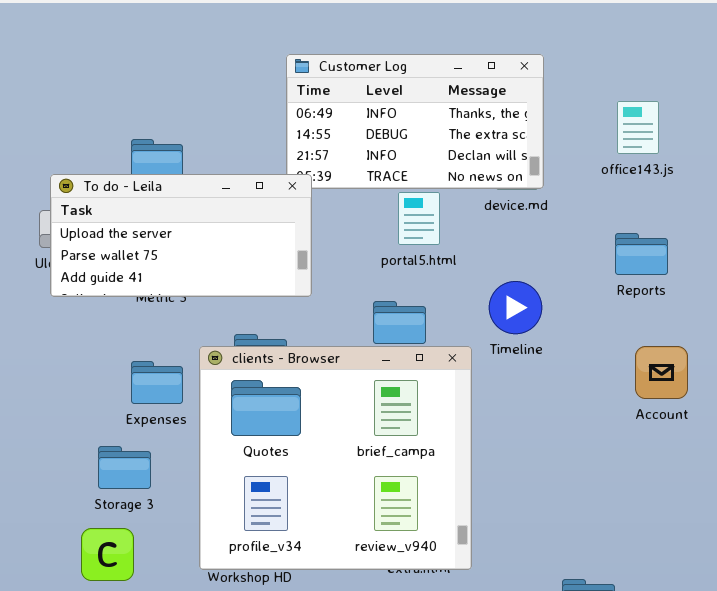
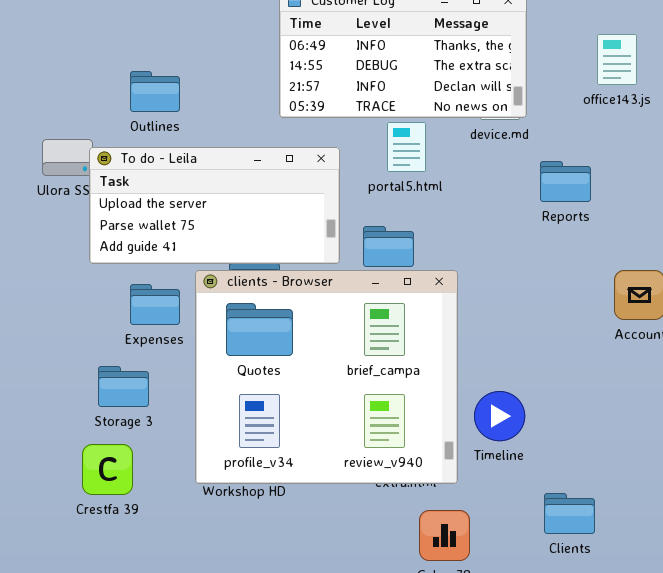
To do - Leila: [50,174,312,297] -> [89,147,340,264], moved
Reports: [615,233,668,275] -> [540,161,591,202], moved
Timeline: [489,281,542,334] -> [474,391,525,441], moved

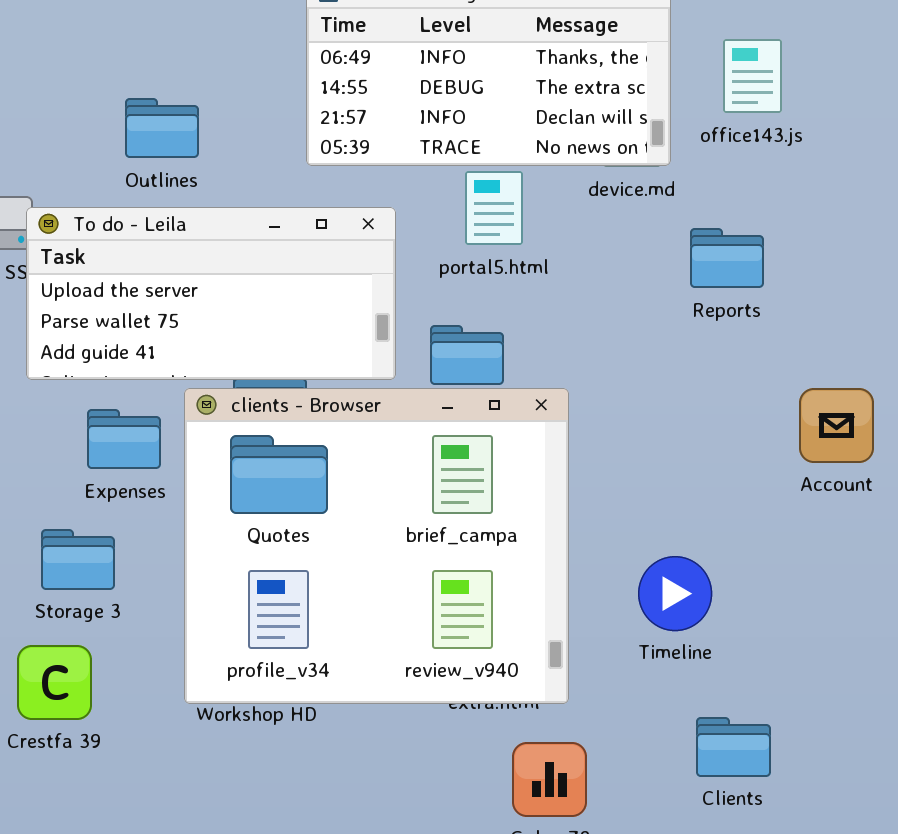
office143.js: [597,34,637,85] -> [723,39,782,113], moved
Outlines: [130,71,180,112] -> [125,98,199,158], moved
Timeline: [474,391,525,441] -> [638,556,712,631], moved

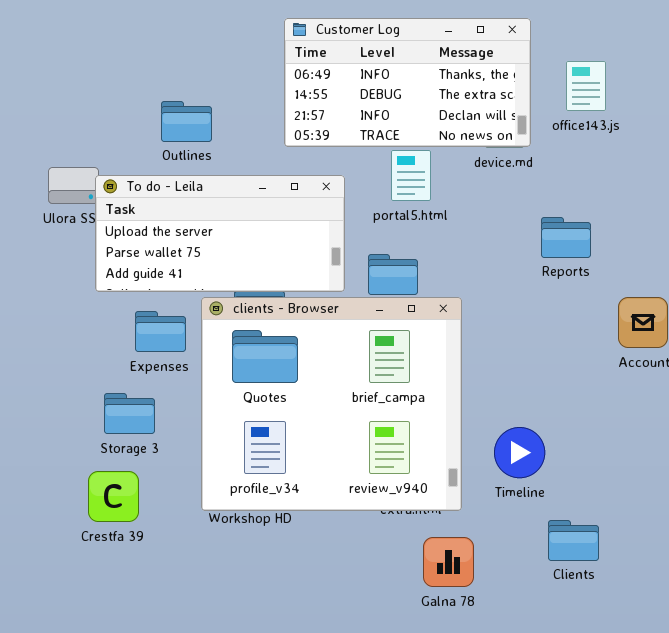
Reports: [690,228,764,288] -> [541,217,591,258], moved
Timeline: [638,556,712,631] -> [494,427,545,478], moved

